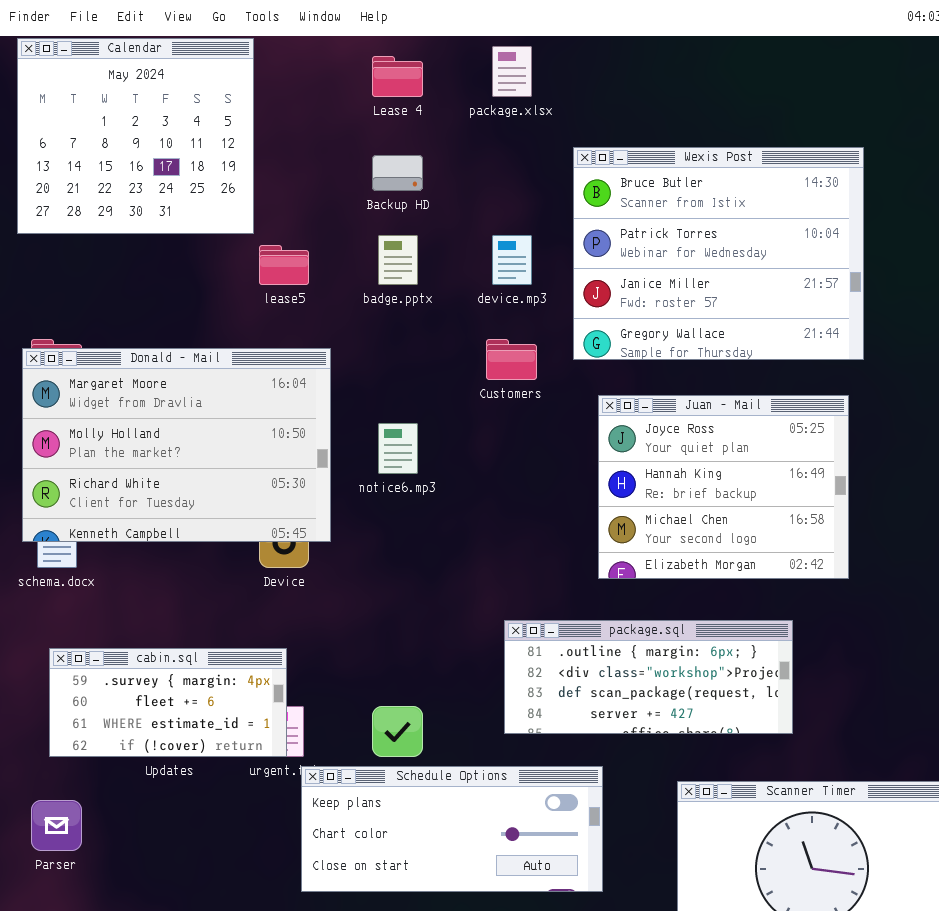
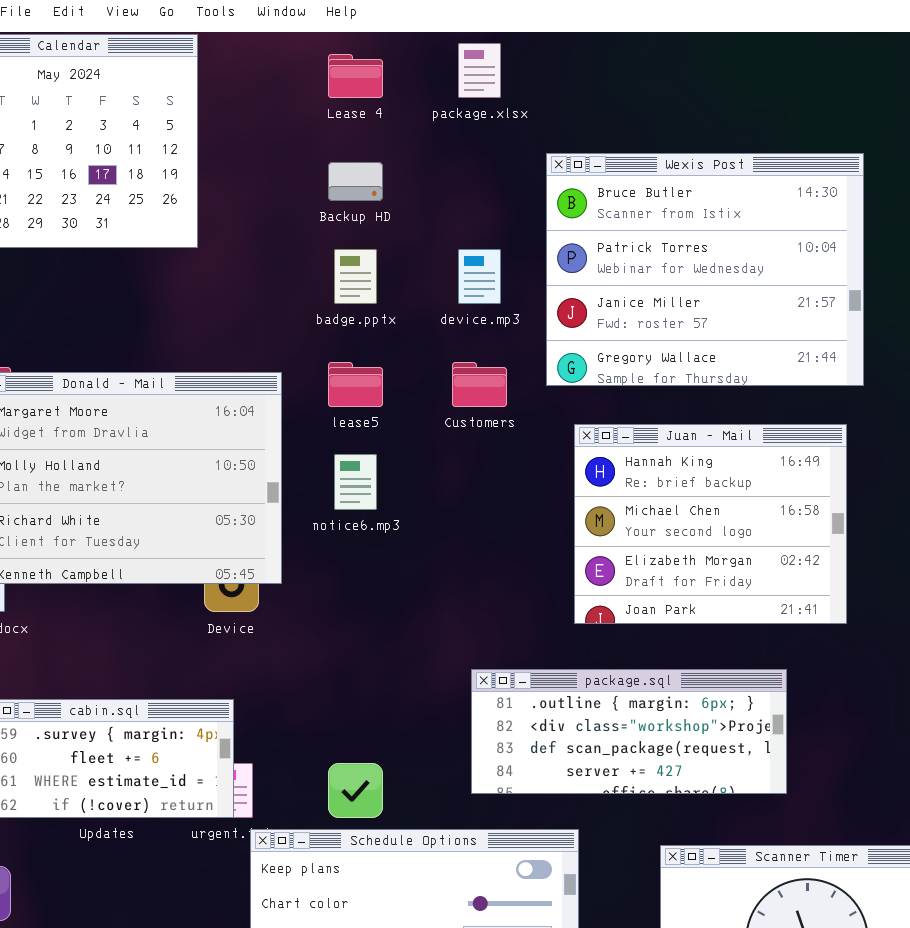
lease5: [259,245,309,285] -> [328,362,383,407], moved
Juan - Mail: [598,395,849,579] -> [574,424,847,624], scrolled down 1 row

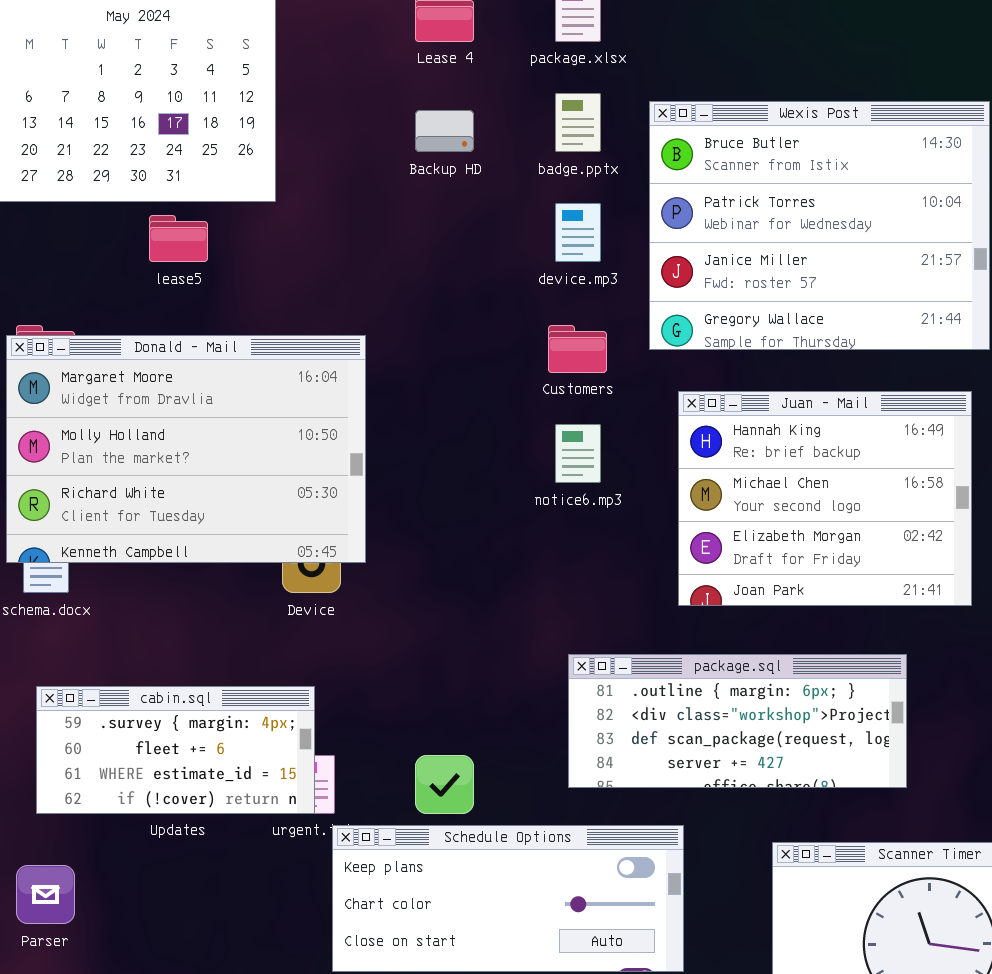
badge.pptx: [334,249,377,304] -> [555,93,601,152], moved
lease5: [328,362,383,407] -> [149,215,208,262], moved
notice6.mp3: [334,454,377,510] -> [555,424,601,483], moved

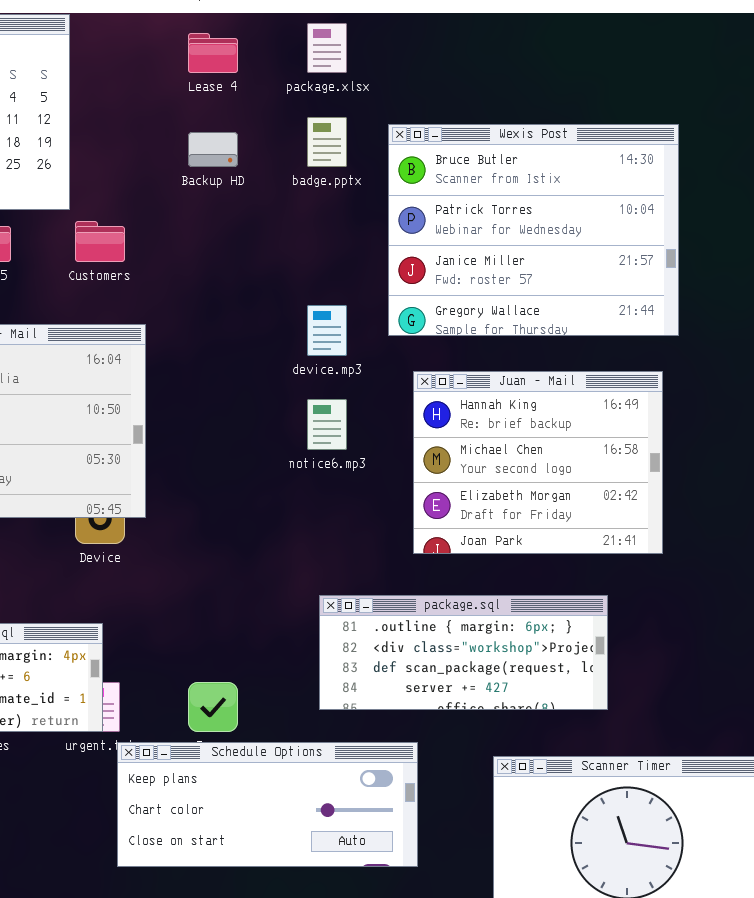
device.mp3: [555,203,601,262] -> [307,305,347,356], moved
Customers: [548,325,607,373] -> [75,221,125,262], moved

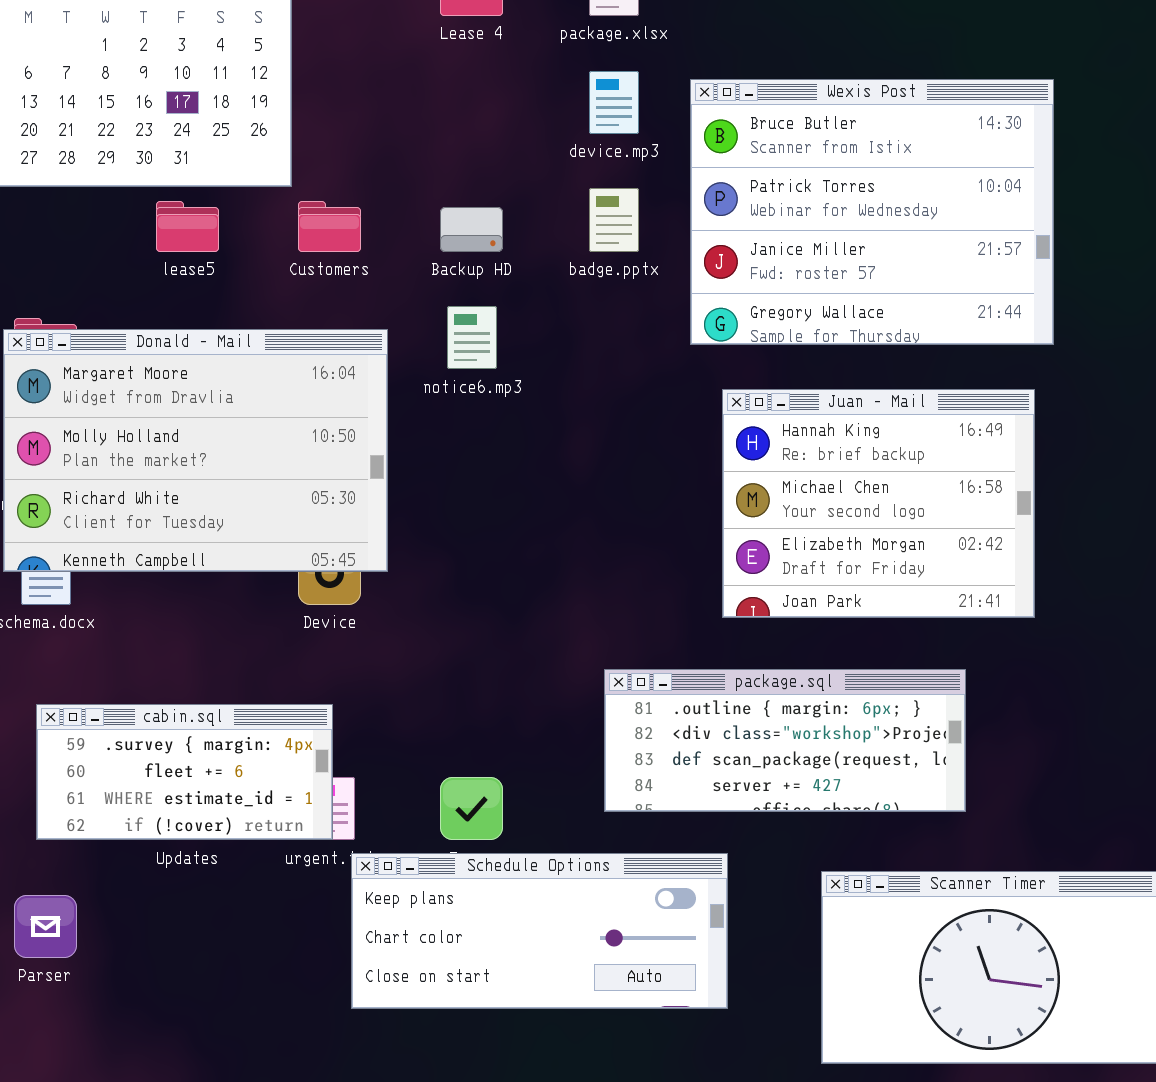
badge.pptx: [307,117,347,167] -> [589,188,639,252], moved
Backup HD: [188,132,238,167] -> [440,207,503,252], moved
device.mp3: [307,305,347,356] -> [589,71,639,134], moved
notice6.mp3: [307,399,347,450] -> [447,306,497,369], moved

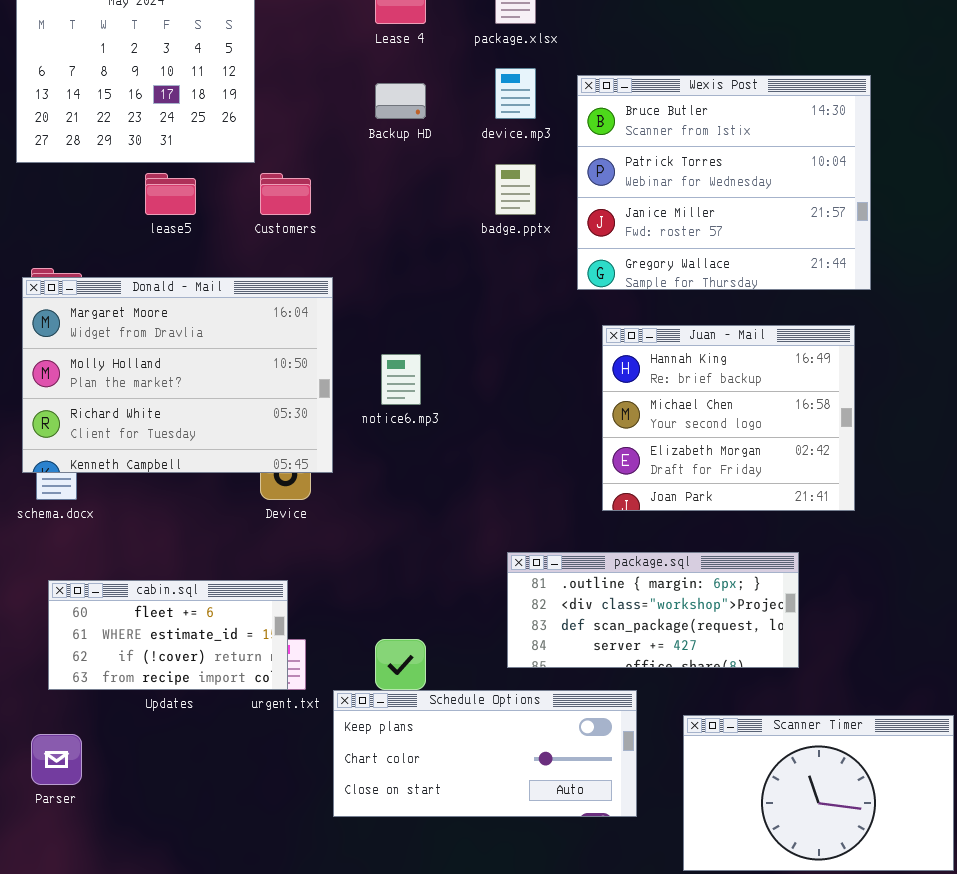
Backup HD: [440,207,503,252] -> [375,83,426,119], moved
notice6.mp3: [447,306,497,369] -> [381,354,421,405], moved
cabin.sql: [36,704,333,840] -> [48,580,288,690], scrolled down 1 row
Schedule Options: [351,853,728,1009] -> [333,690,637,817], moved

